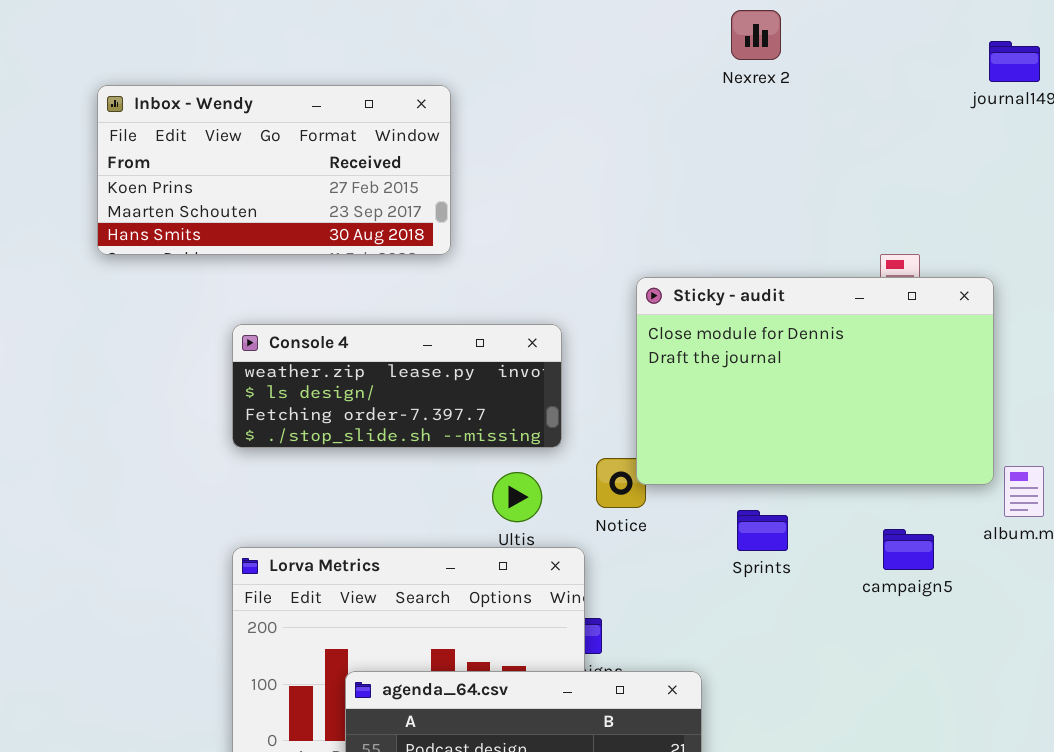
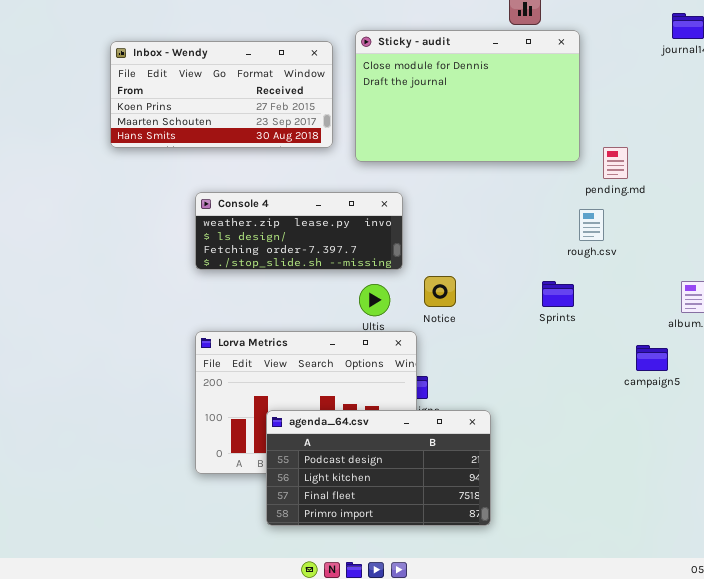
Sticky - audit: [636,277,994,485] -> [355,30,580,162], moved
Sprints: [737,510,788,551] -> [542,281,574,307], moved
campaign5: [883,529,934,570] -> [636,345,668,371], moved

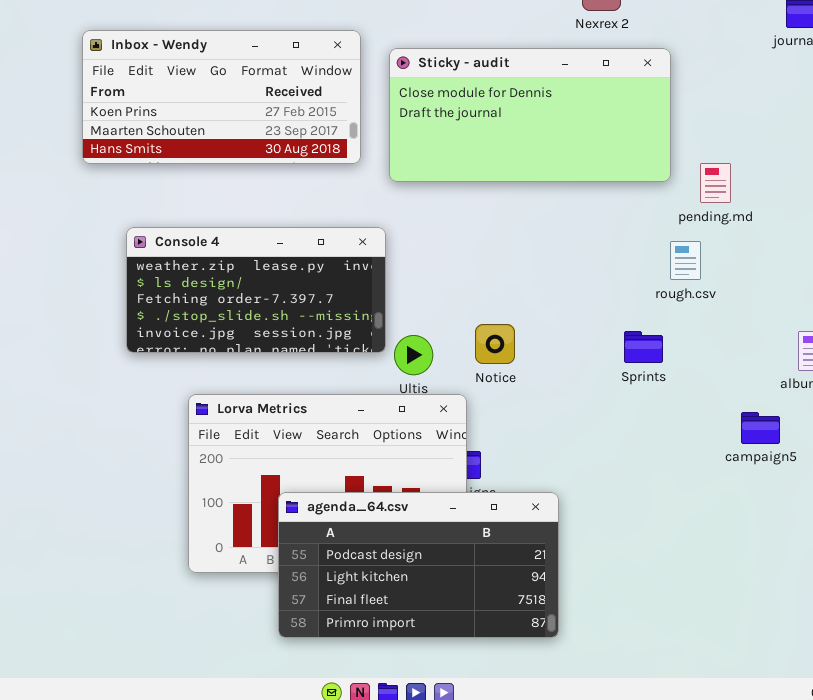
Sticky - audit: [355,30,580,162] -> [389,48,671,182], resized
Console 4: [195,192,403,270] -> [126,227,386,353], moved, resized

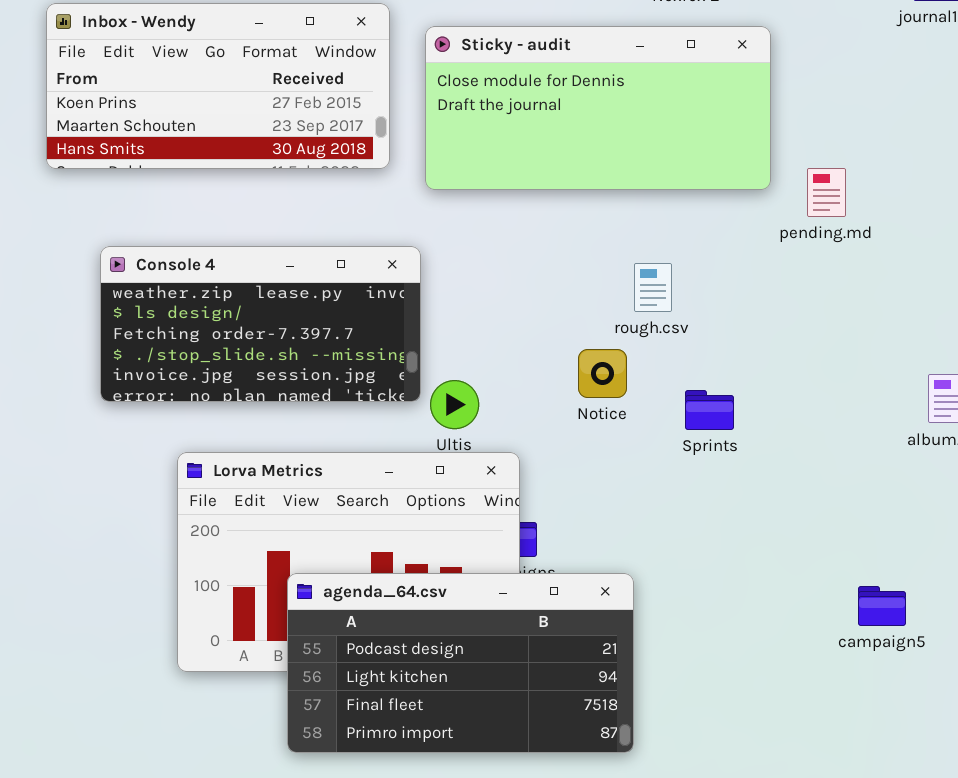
rough.csv: [670,241,701,280] -> [634,263,672,312], moved
Notice: [475,324,515,364] -> [578,349,627,398], moved
Sprints: [624,331,663,363] -> [685,390,734,430], moved
campaign5: [741,412,780,444] -> [858,586,906,626], moved

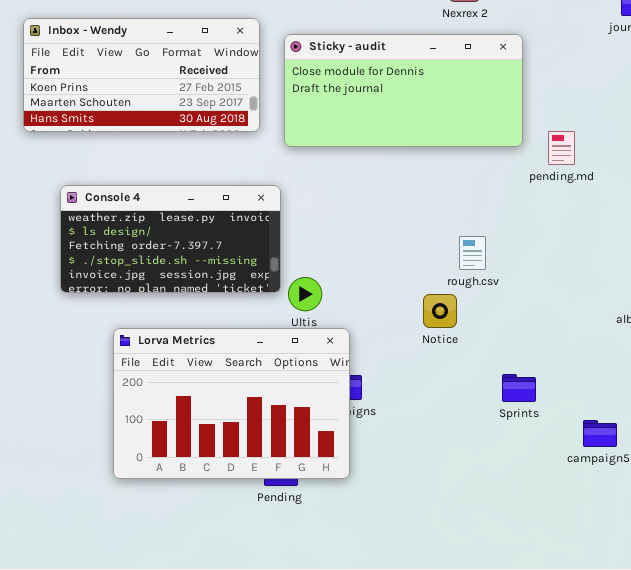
rough.csv: [634,263,672,312] -> [459,236,486,270], moved
Notice: [578,349,627,398] -> [423,294,457,328], moved
Sprints: [685,390,734,430] -> [502,374,536,402], moved
agenda_64.csv: [287,573,634,753] -> none, closed

